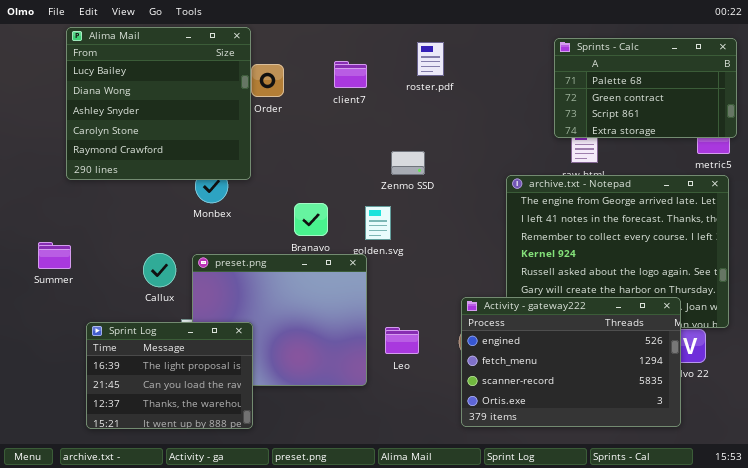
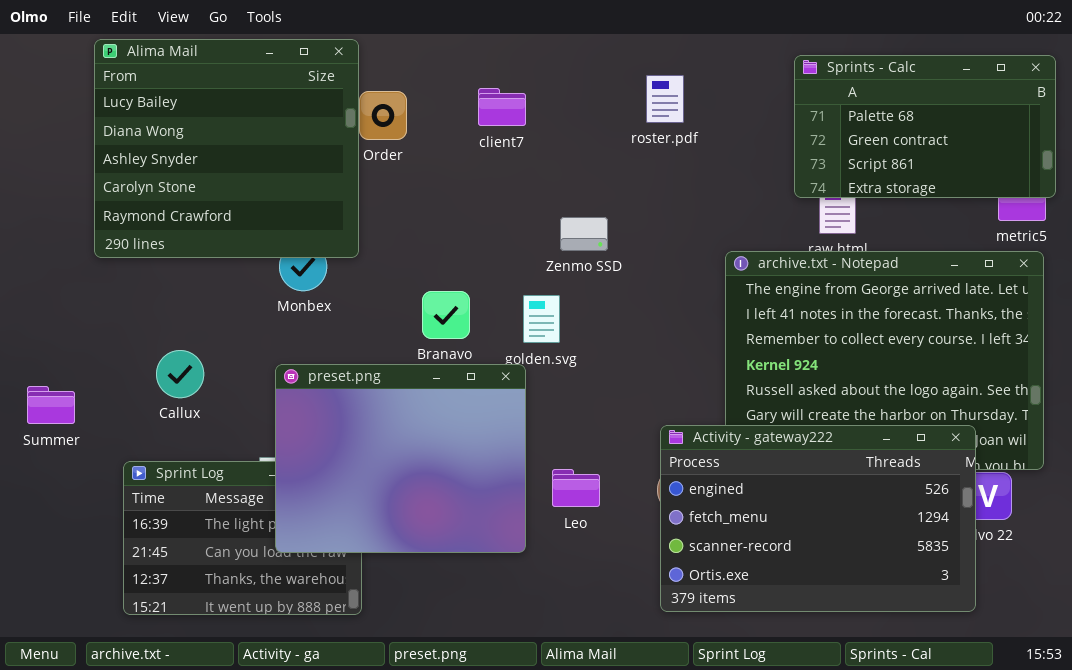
roster.pdf: [417,42,444,76] -> [646,75,684,123], moved
Summer: [38,242,71,269] -> [27,386,75,424], moved
Callux: [143,253,176,287] -> [156,350,204,398], moved
preset.png: [192,254,367,386] -> [275,364,526,553], raised

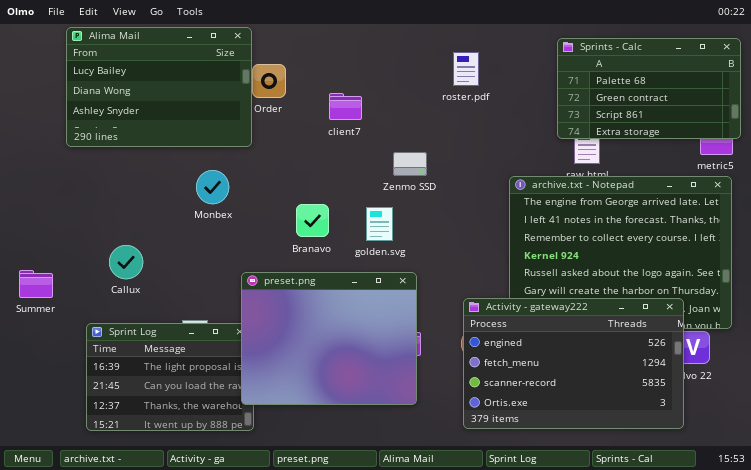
Alima Mail: [94,39,359,258] -> [66,27,252,147], resized
client7: [478,88,526,126] -> [329,93,362,120], moved
preset.png: [275,364,526,553] -> [241,272,417,405], moved

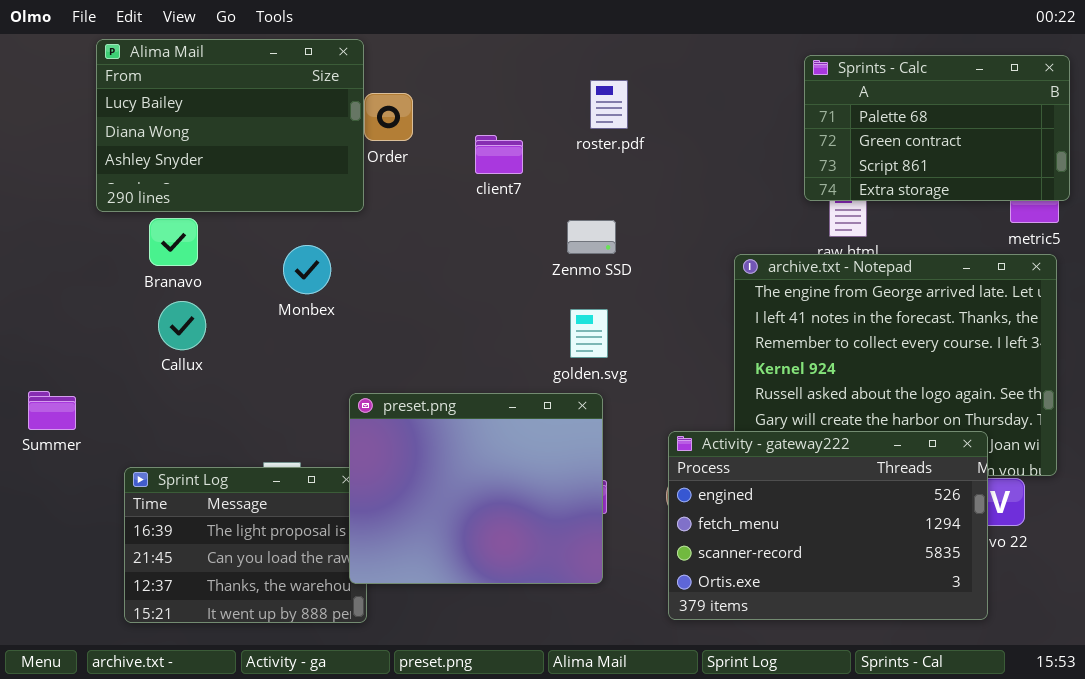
roster.pdf: [453,52,479,86] -> [590,80,628,129], moved
Branavo: [296,204,329,237] -> [149,218,198,266], moved
golden.svg: [366,207,393,241] -> [570,309,608,358], moved
Callux: [109,245,143,279] -> [158,301,206,350], moved

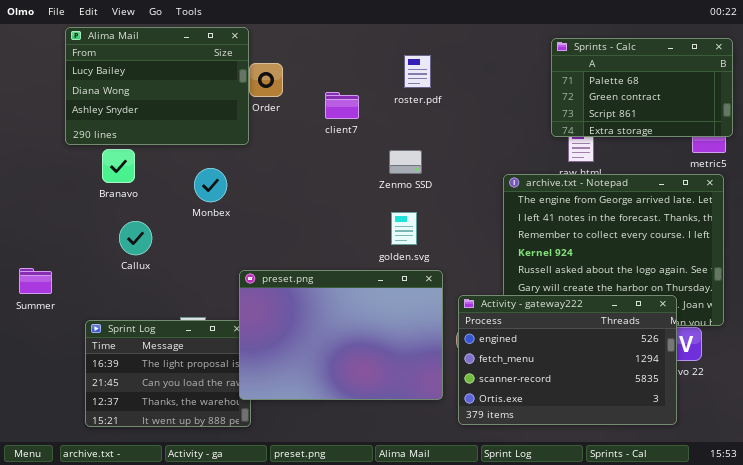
Callux: [158,301,206,350] -> [119,221,152,255], moved
preset.png: [349,393,603,584] -> [239,270,443,400], resized

